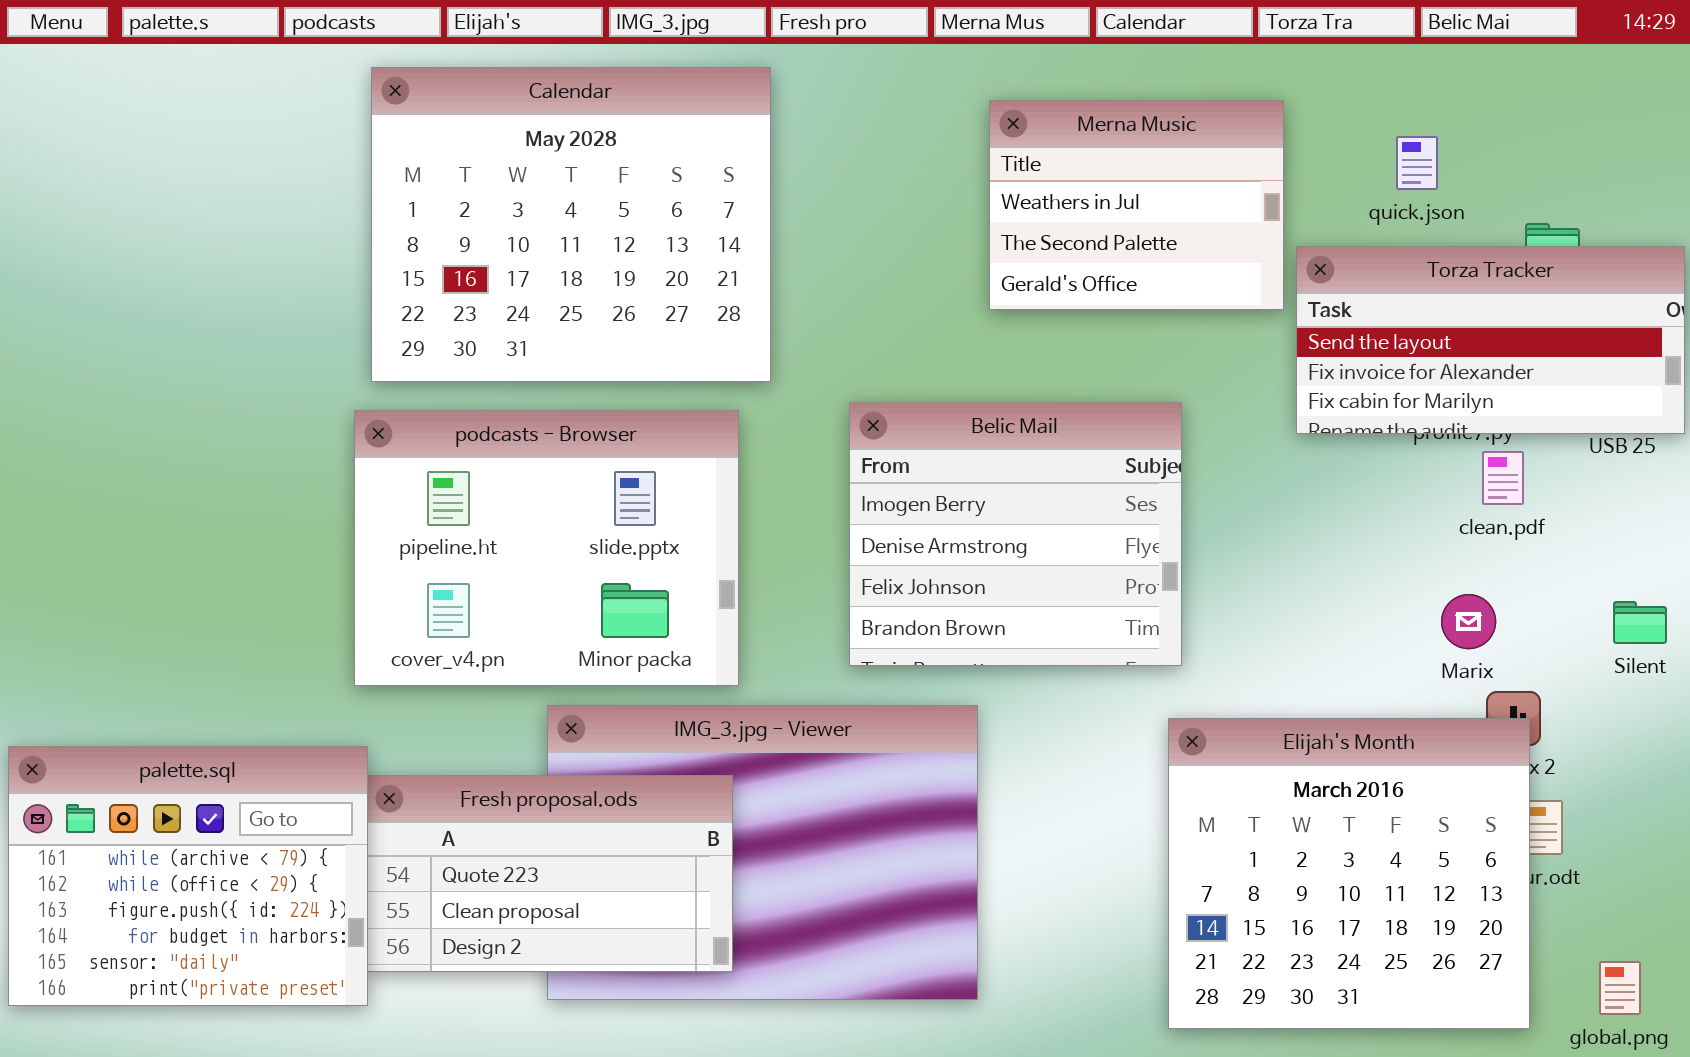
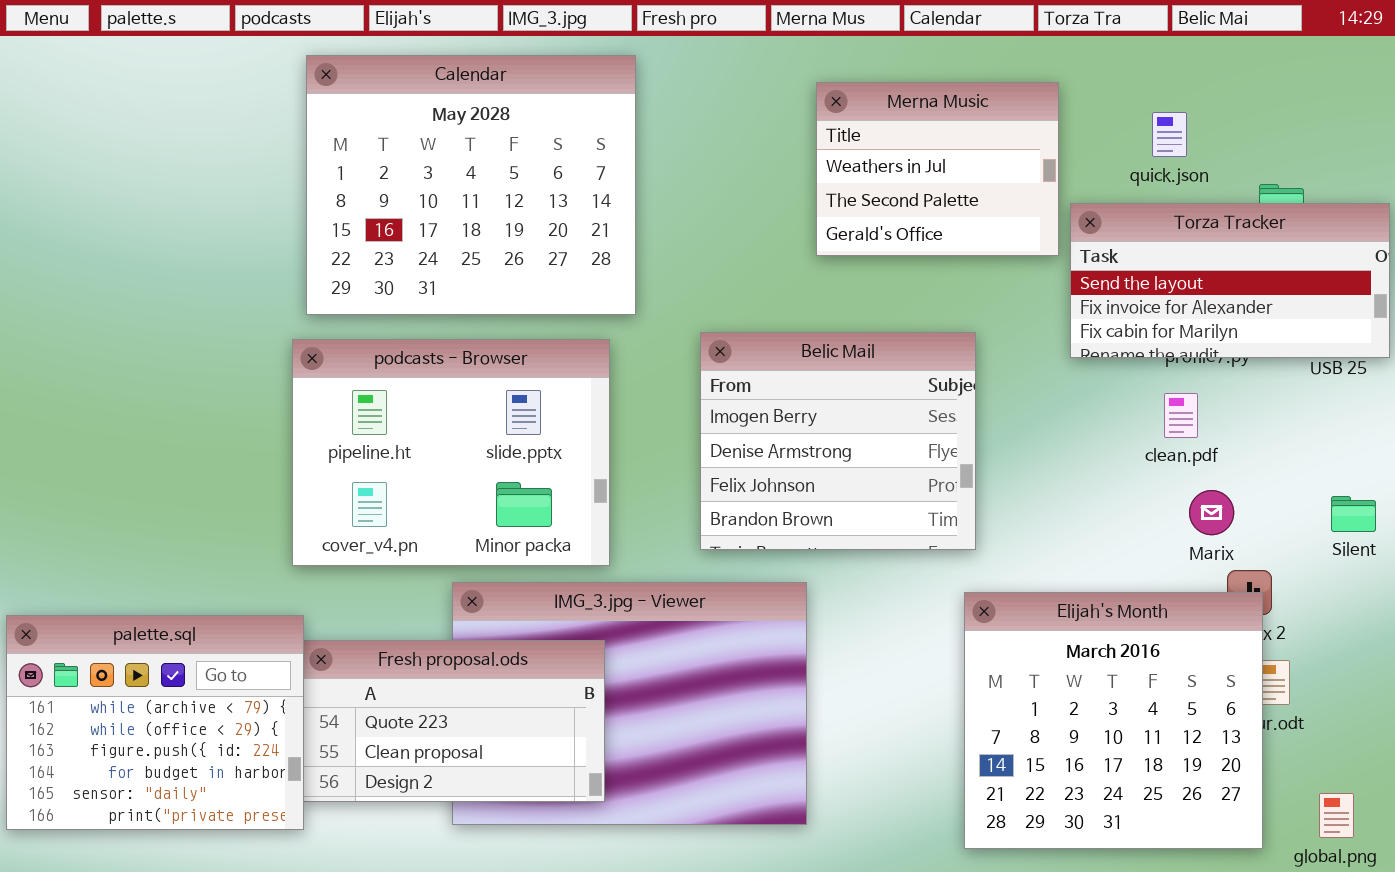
clean.pdf: [1482,451,1524,505] -> [1164,393,1198,438], moved

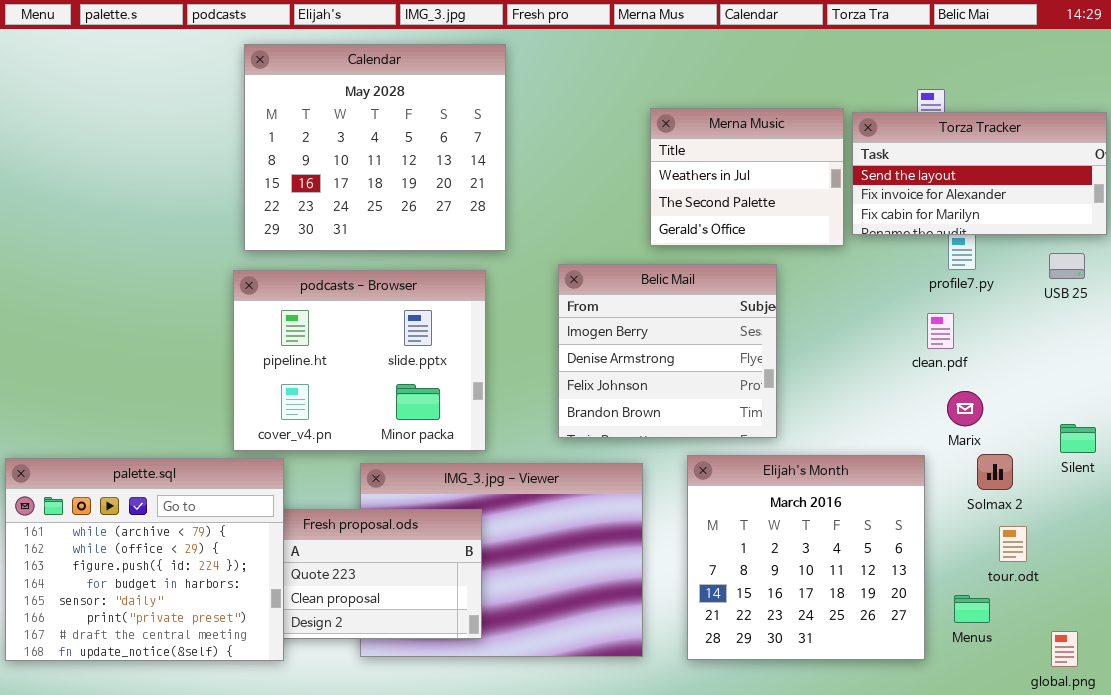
Merna Music: [816,82,1059,256] -> [650,108,844,246], moved
Torza Tracker: [1070,203,1390,358] -> [852,112,1107,235], moved
Silent: [1331,496,1376,532] -> [1060,424,1096,453], moved
Elijah's Month: [964,592,1263,849] -> [687,455,925,660], moved
palette.sql: [6,615,304,830] -> [5,458,284,661], resized

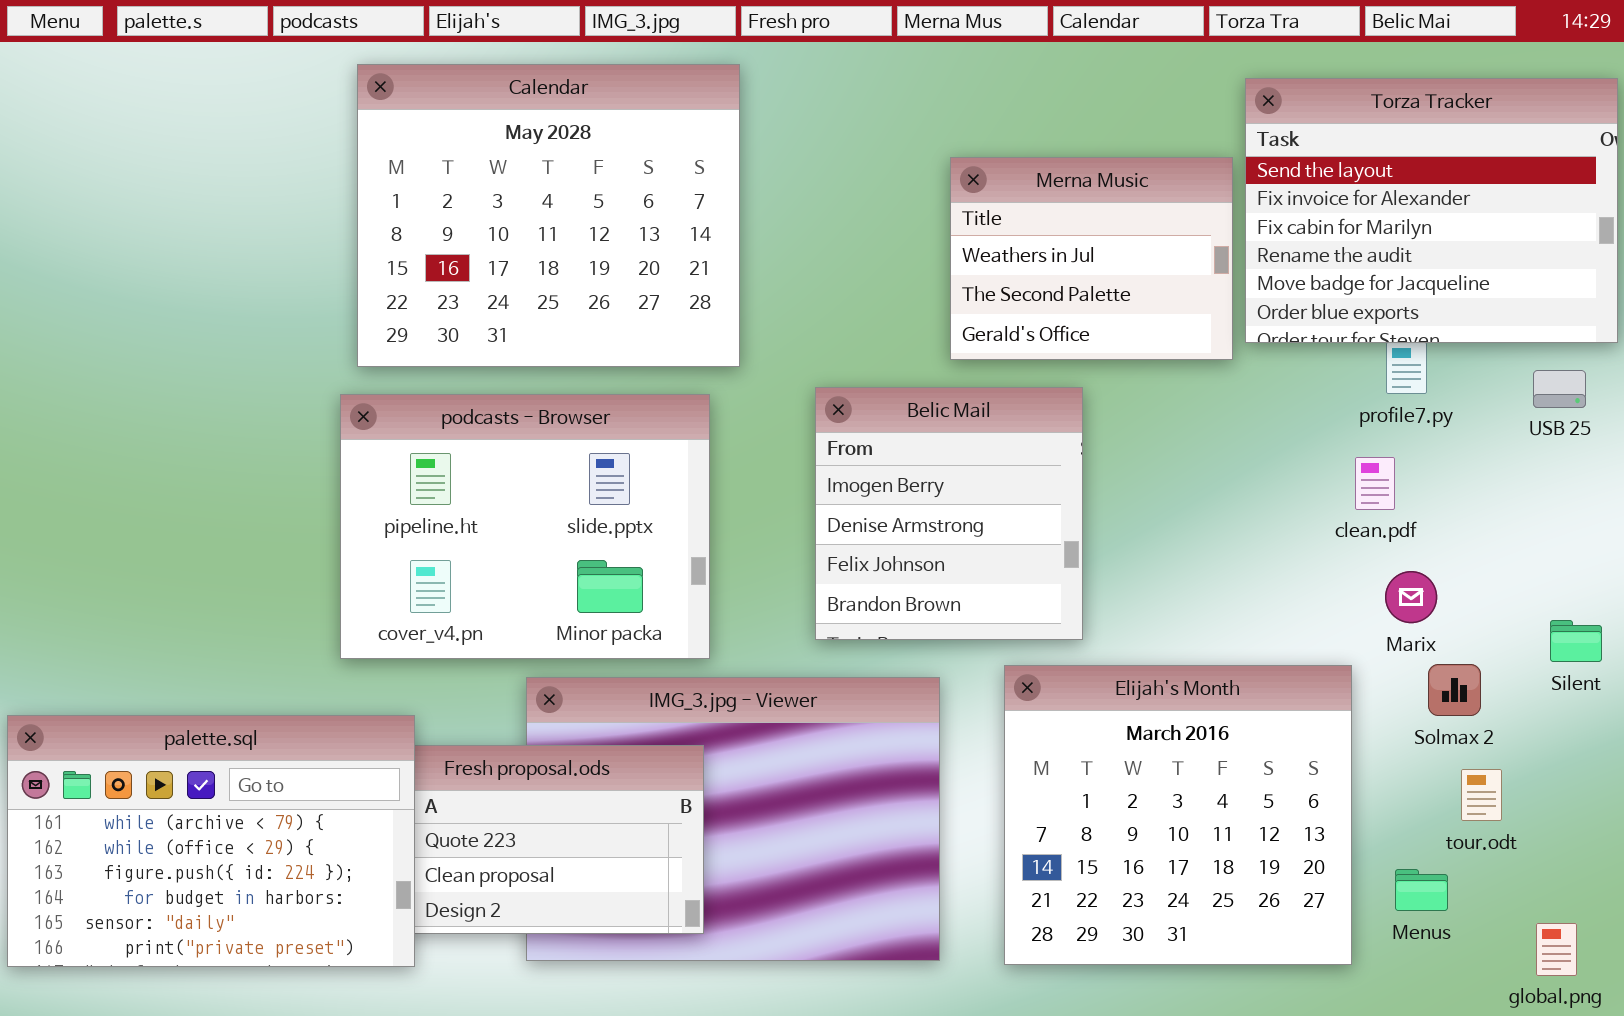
Torza Tracker: [852,112,1107,235] -> [1245,78,1618,343], resized
Belic Mail: [558,264,777,438] -> [815,387,1083,640], resized
palette.sql: [5,458,284,661] -> [7,715,415,967], resized

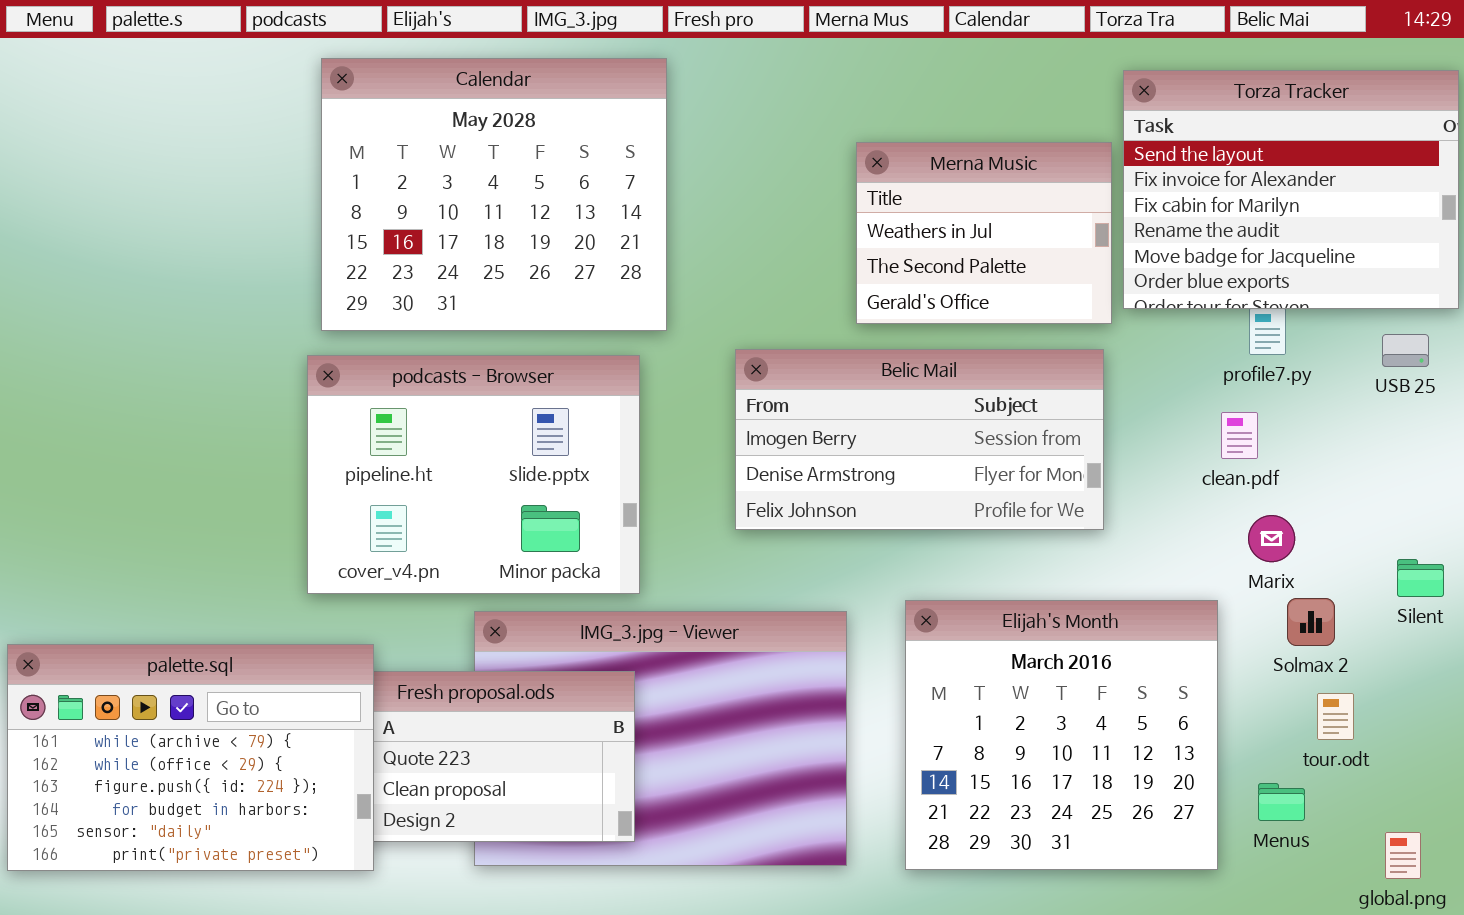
Belic Mail: [815,387,1083,640] -> [735,349,1104,530], resized

